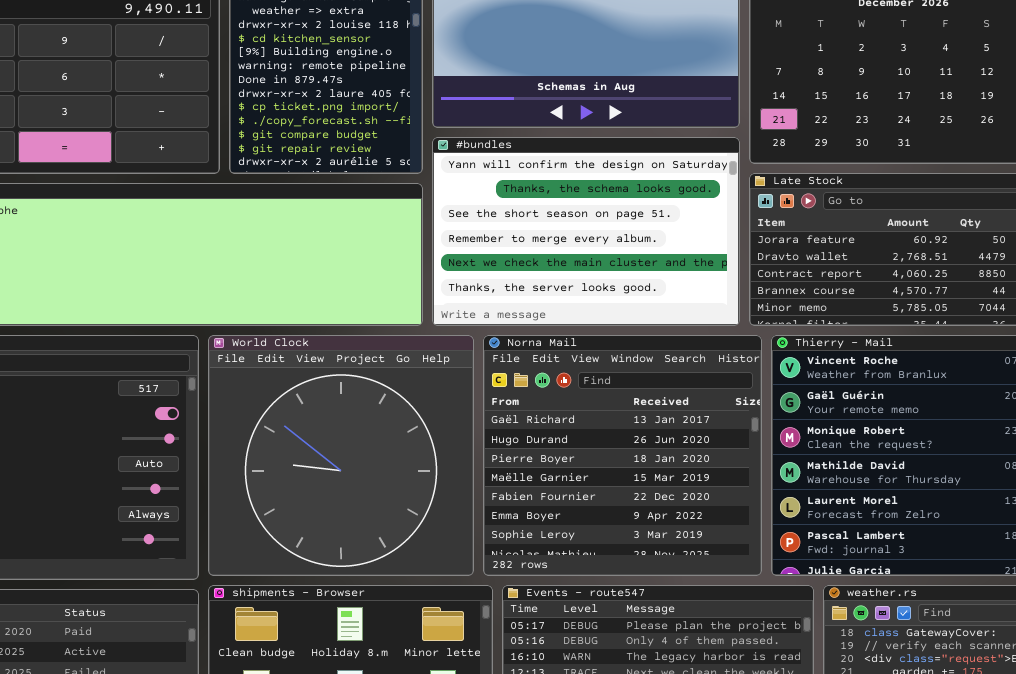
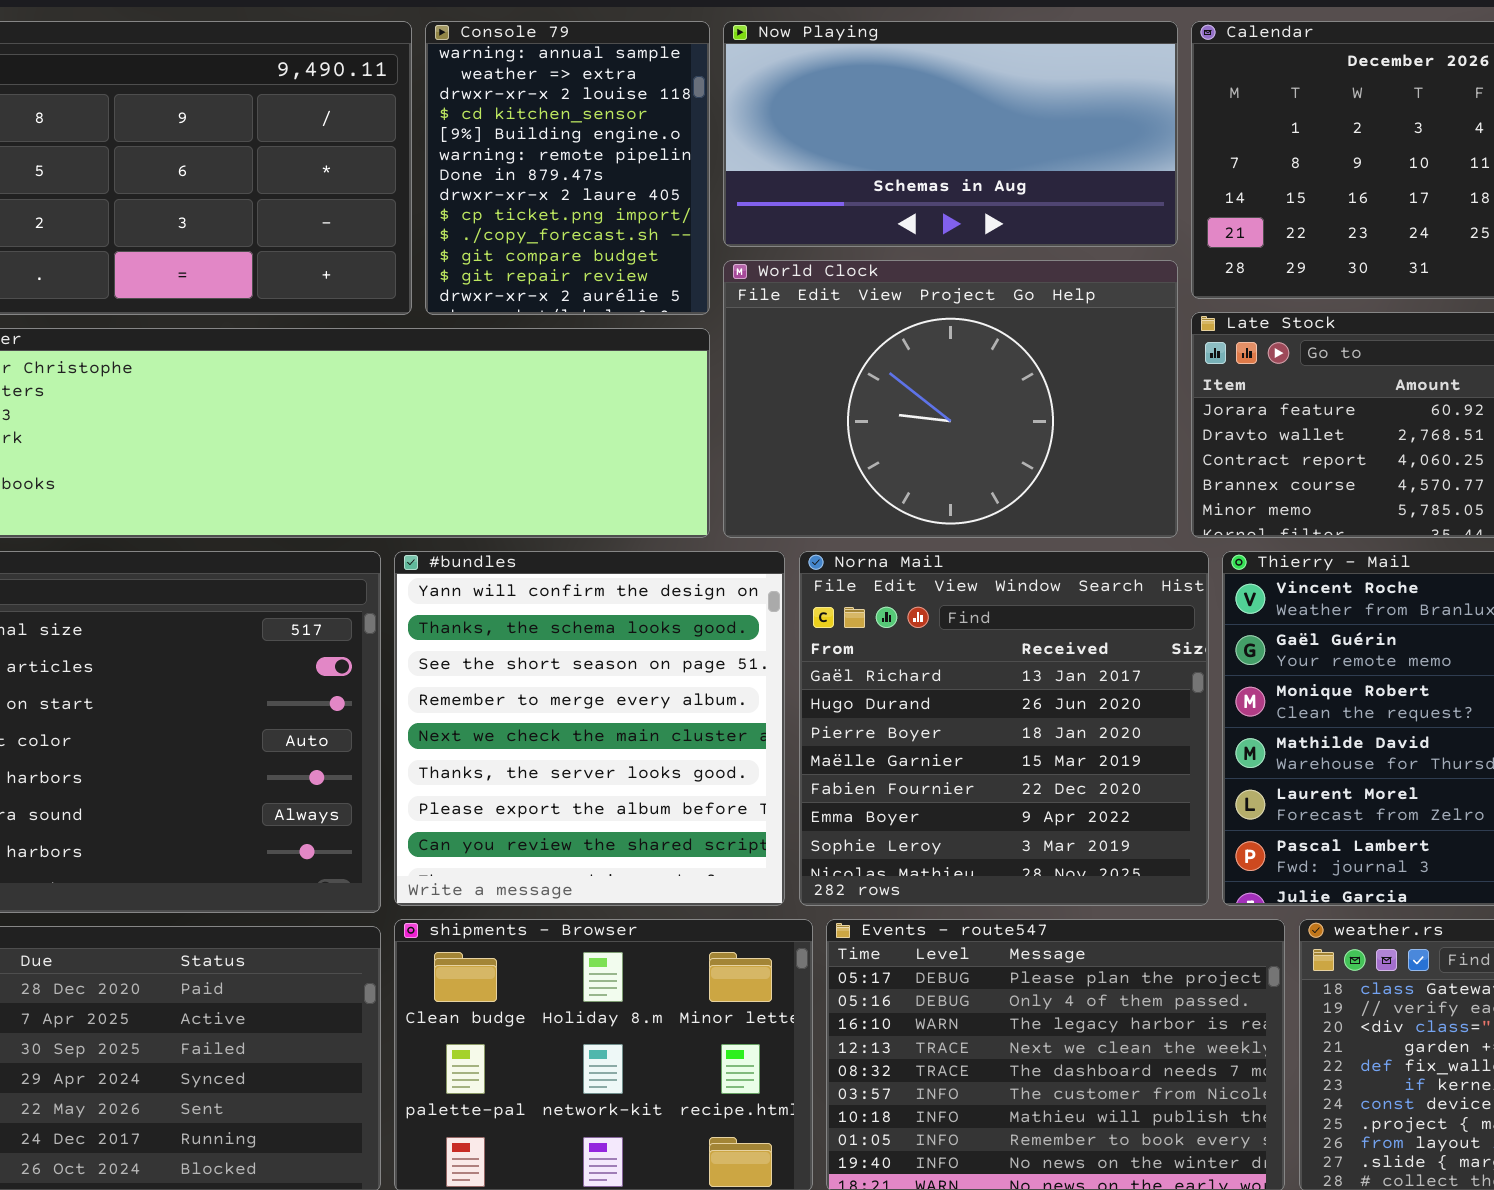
#bundles: [432,137,740,326] -> [394,551,785,906], moved, resized
World Clock: [208,335,474,576] -> [723,260,1178,538], moved, resized

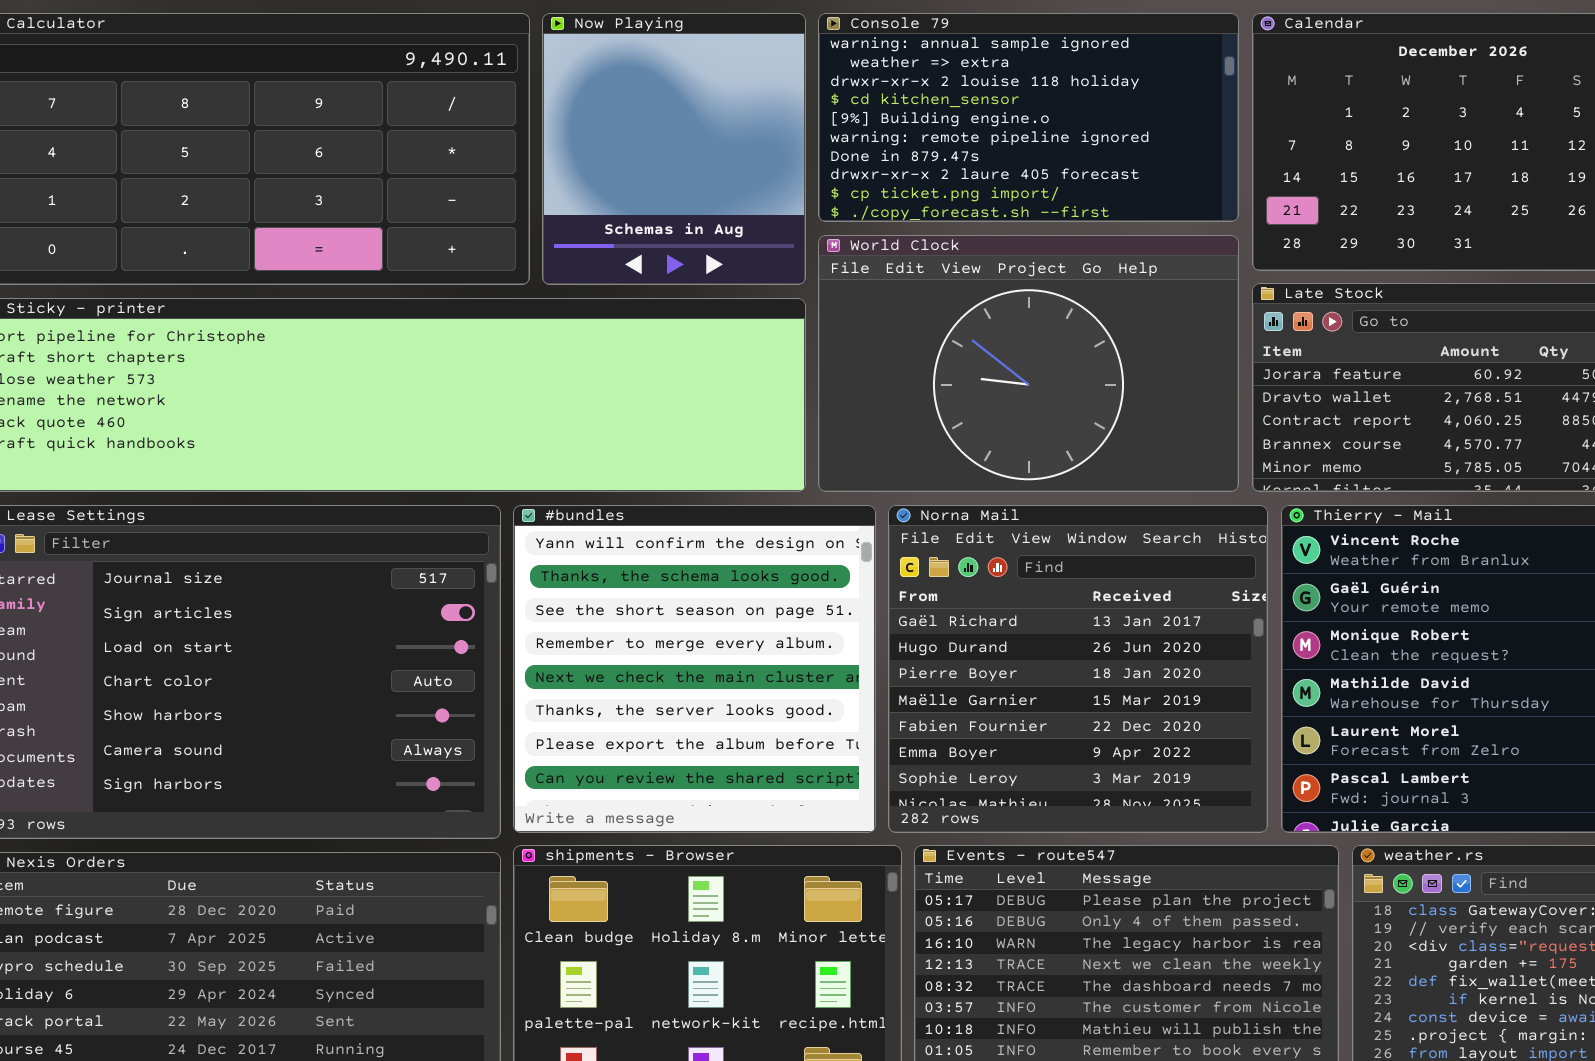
Console 79: [425,21,710,315] -> [818,13,1239,222], moved, resized
Now Playing: [723,21,1178,247] -> [542,13,806,285], moved, resized

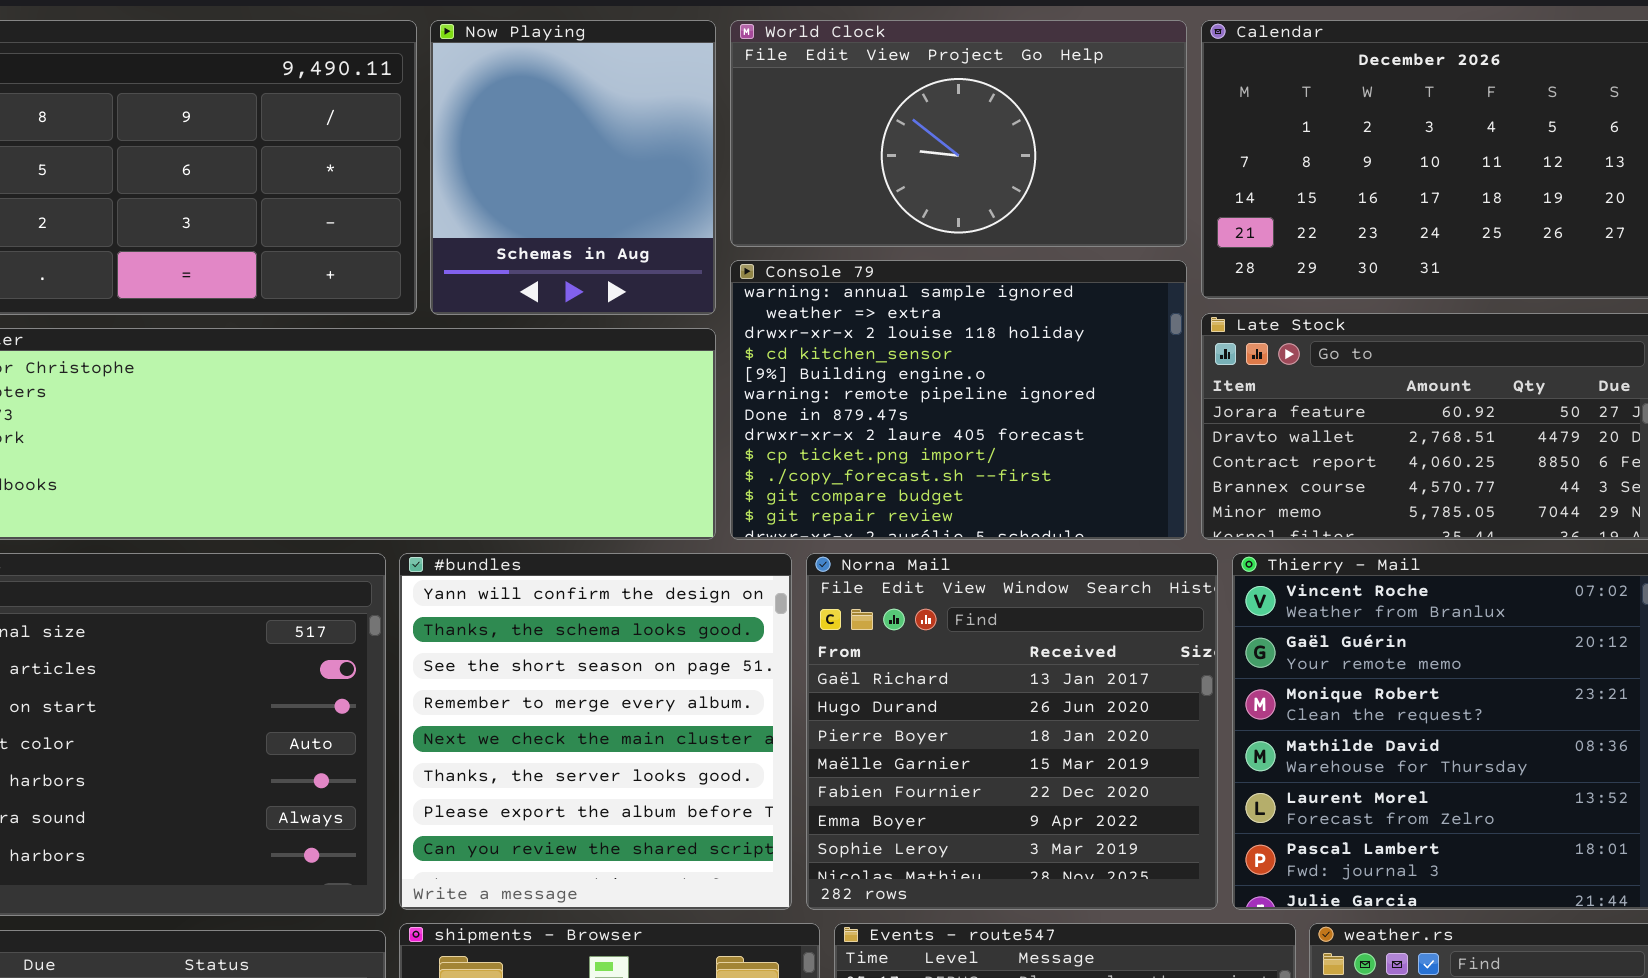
Console 79: [818,13,1239,222] -> [730,260,1187,540], moved, resized
World Clock: [818,235,1239,492] -> [730,20,1187,247], moved, resized

